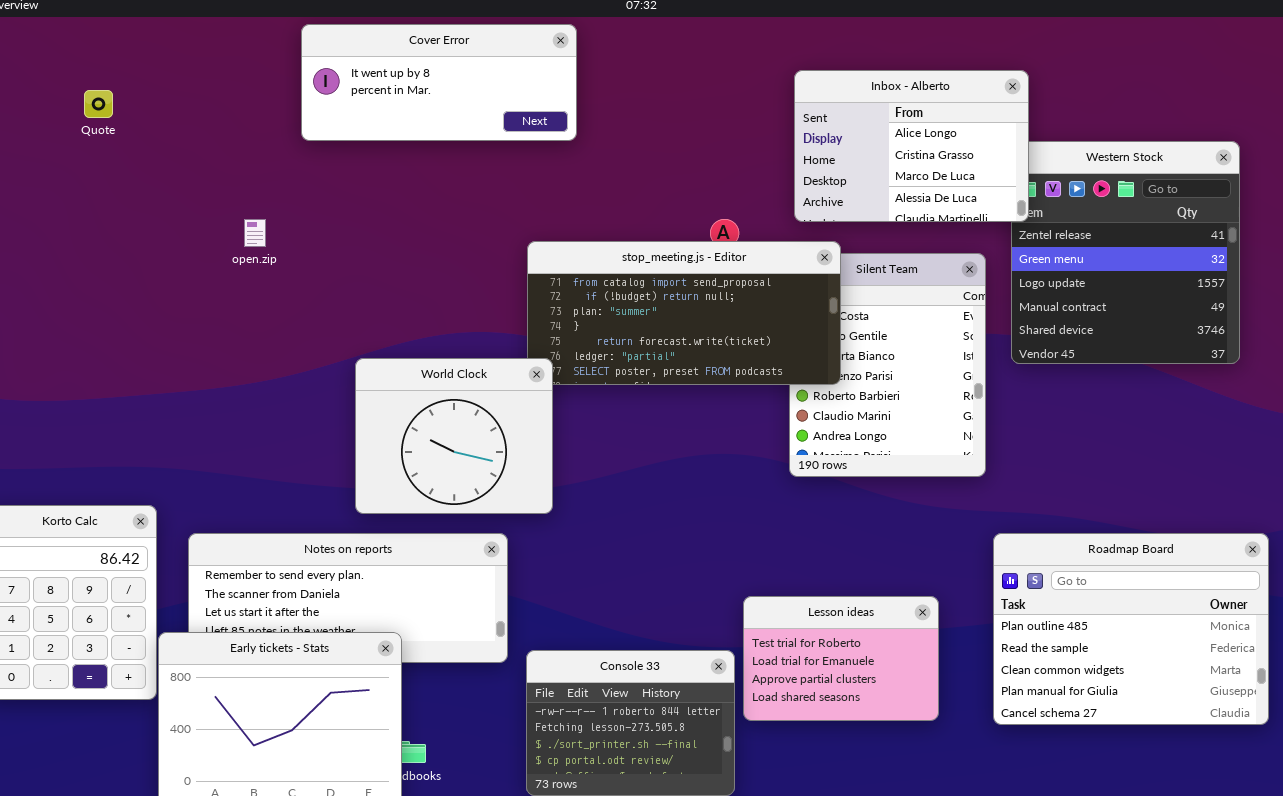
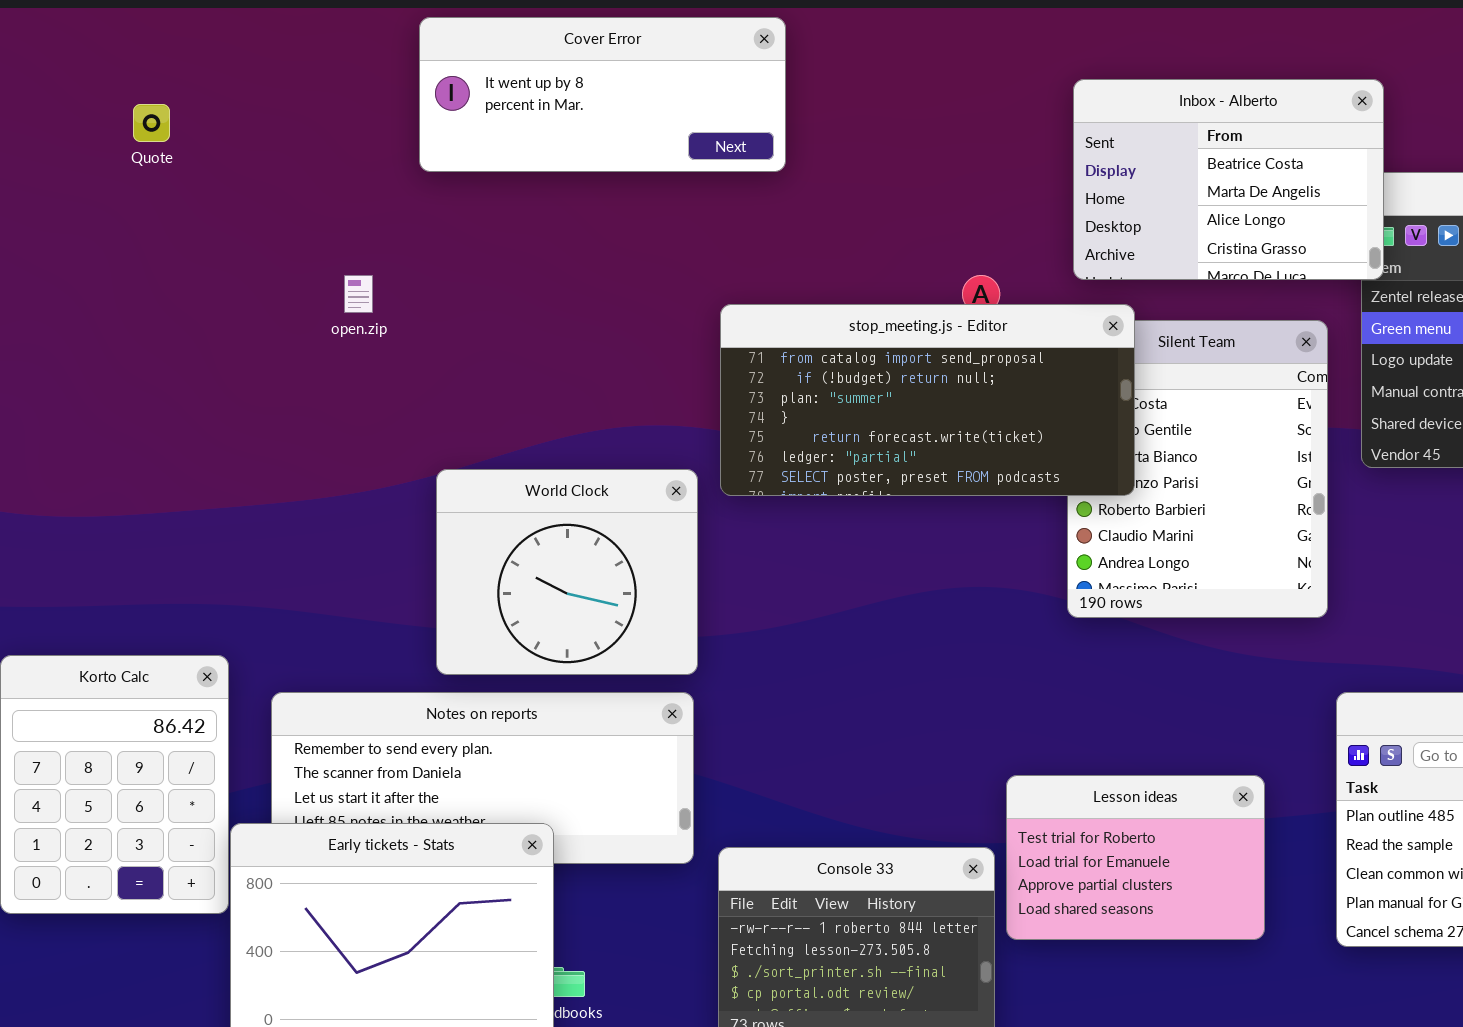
Inbox - Alberto: [794,70,1029,222] -> [1073,79,1384,280], scrolled up 2 rows
World Clock: [355,358,553,514] -> [436,469,698,675], moved

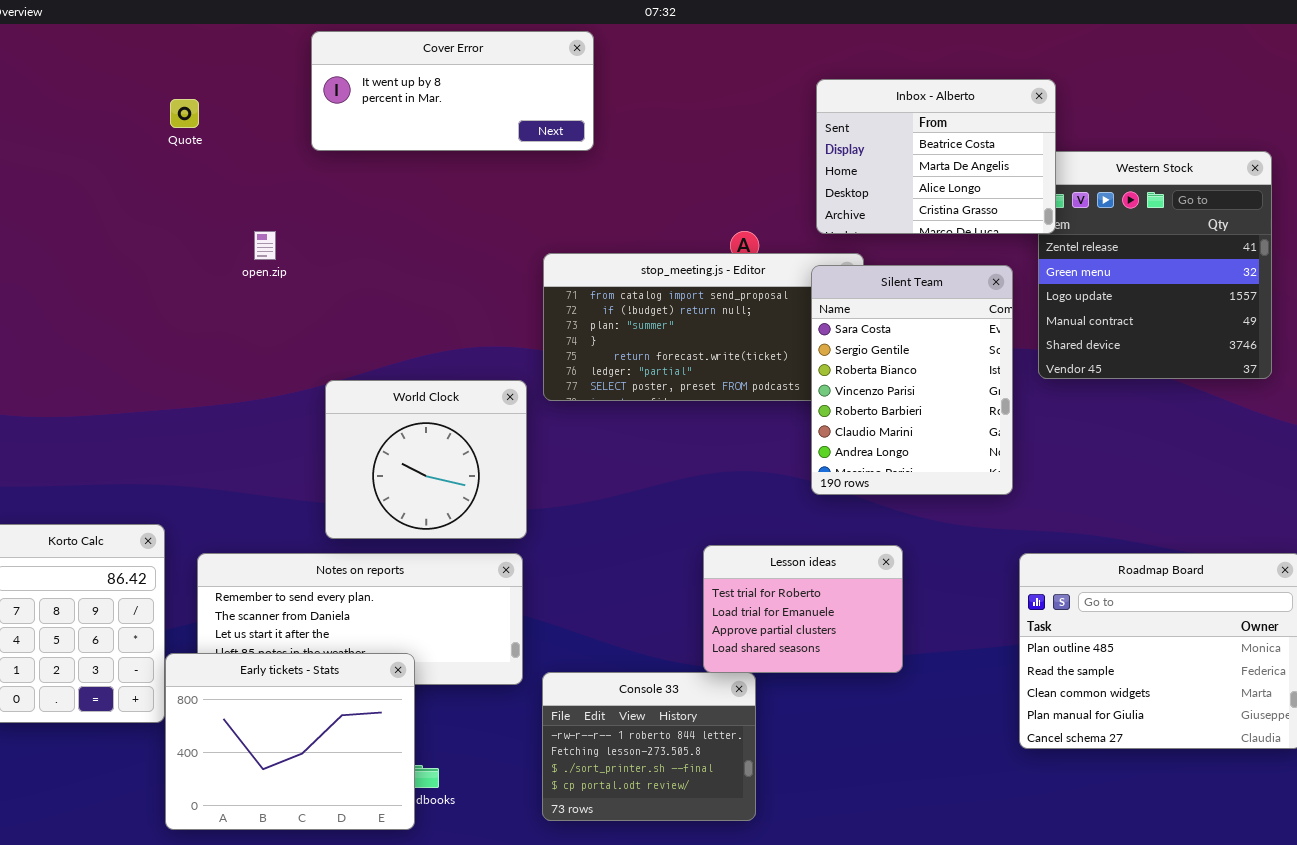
Quote: [133,104,170,142] -> [170,99,199,128], moved
Silent Team: [1067,320,1328,618] -> [811,265,1013,495], raised
Lesson ideas: [1006,775,1265,940] -> [703,545,903,673], moved

